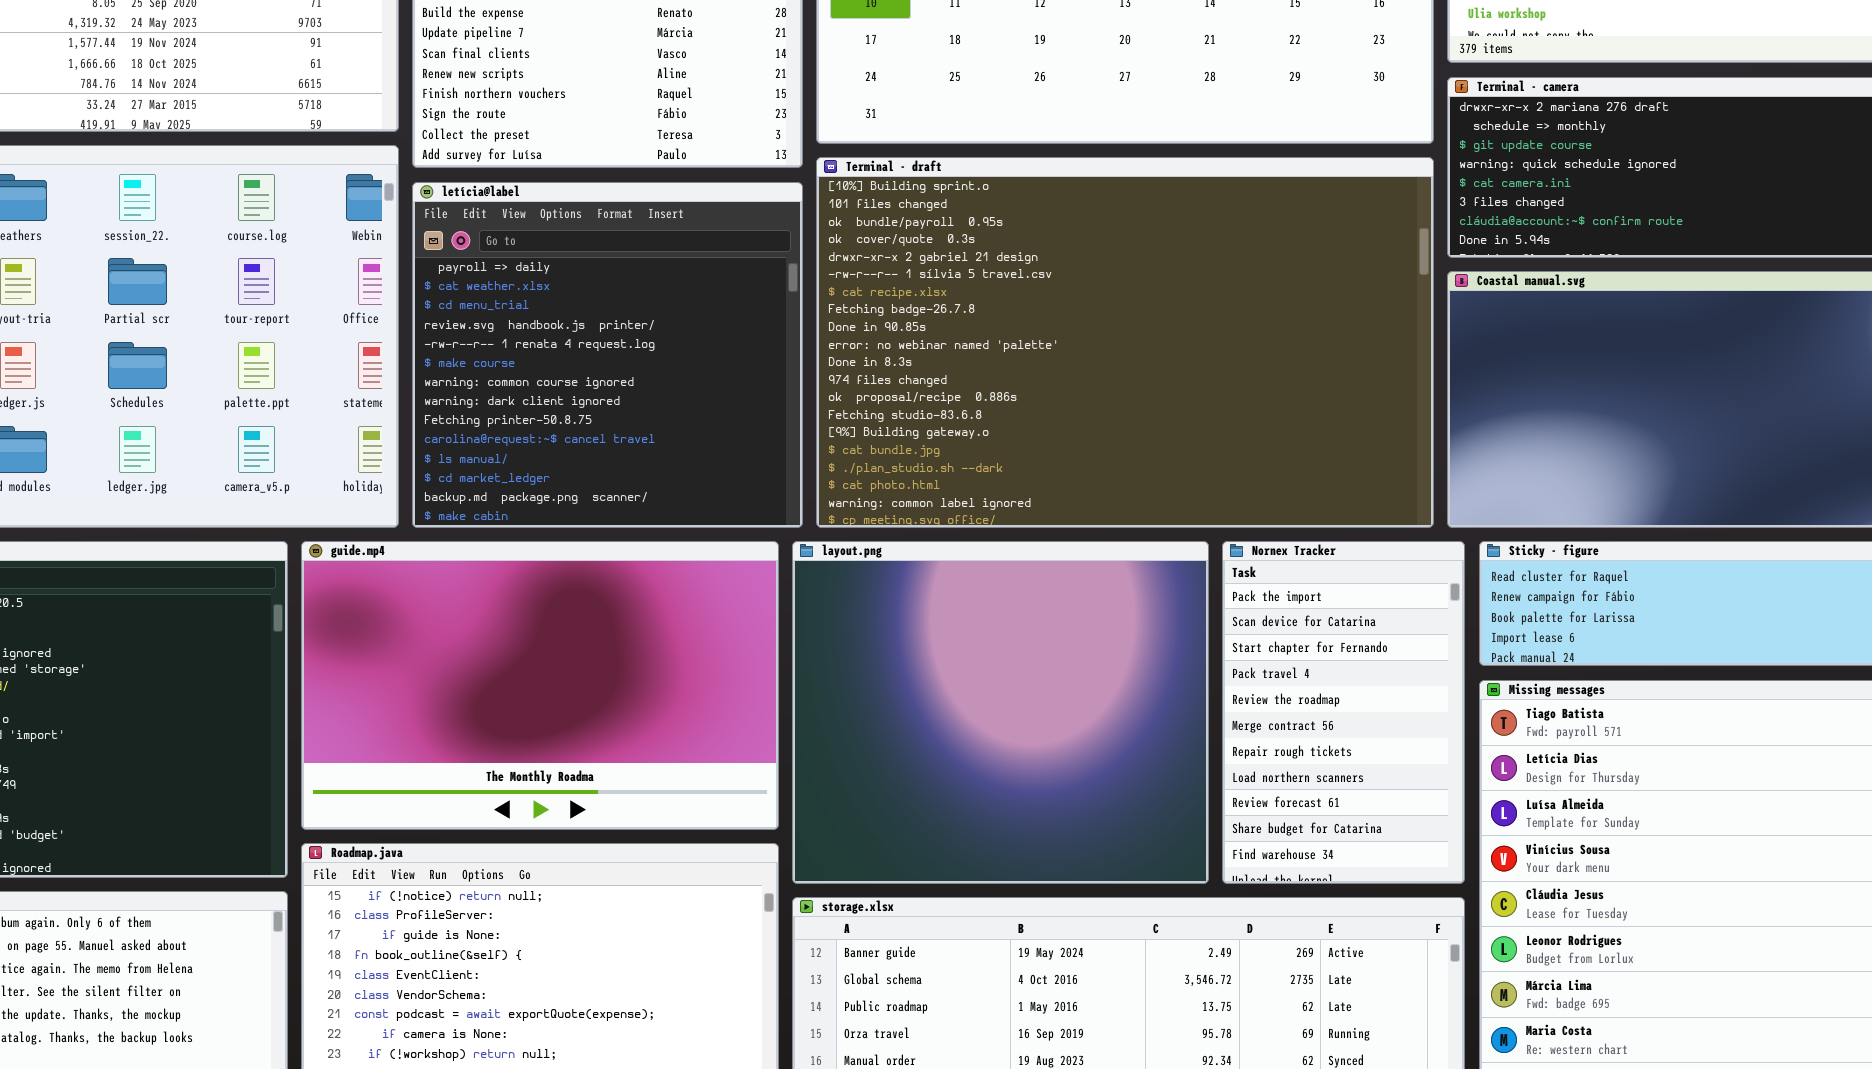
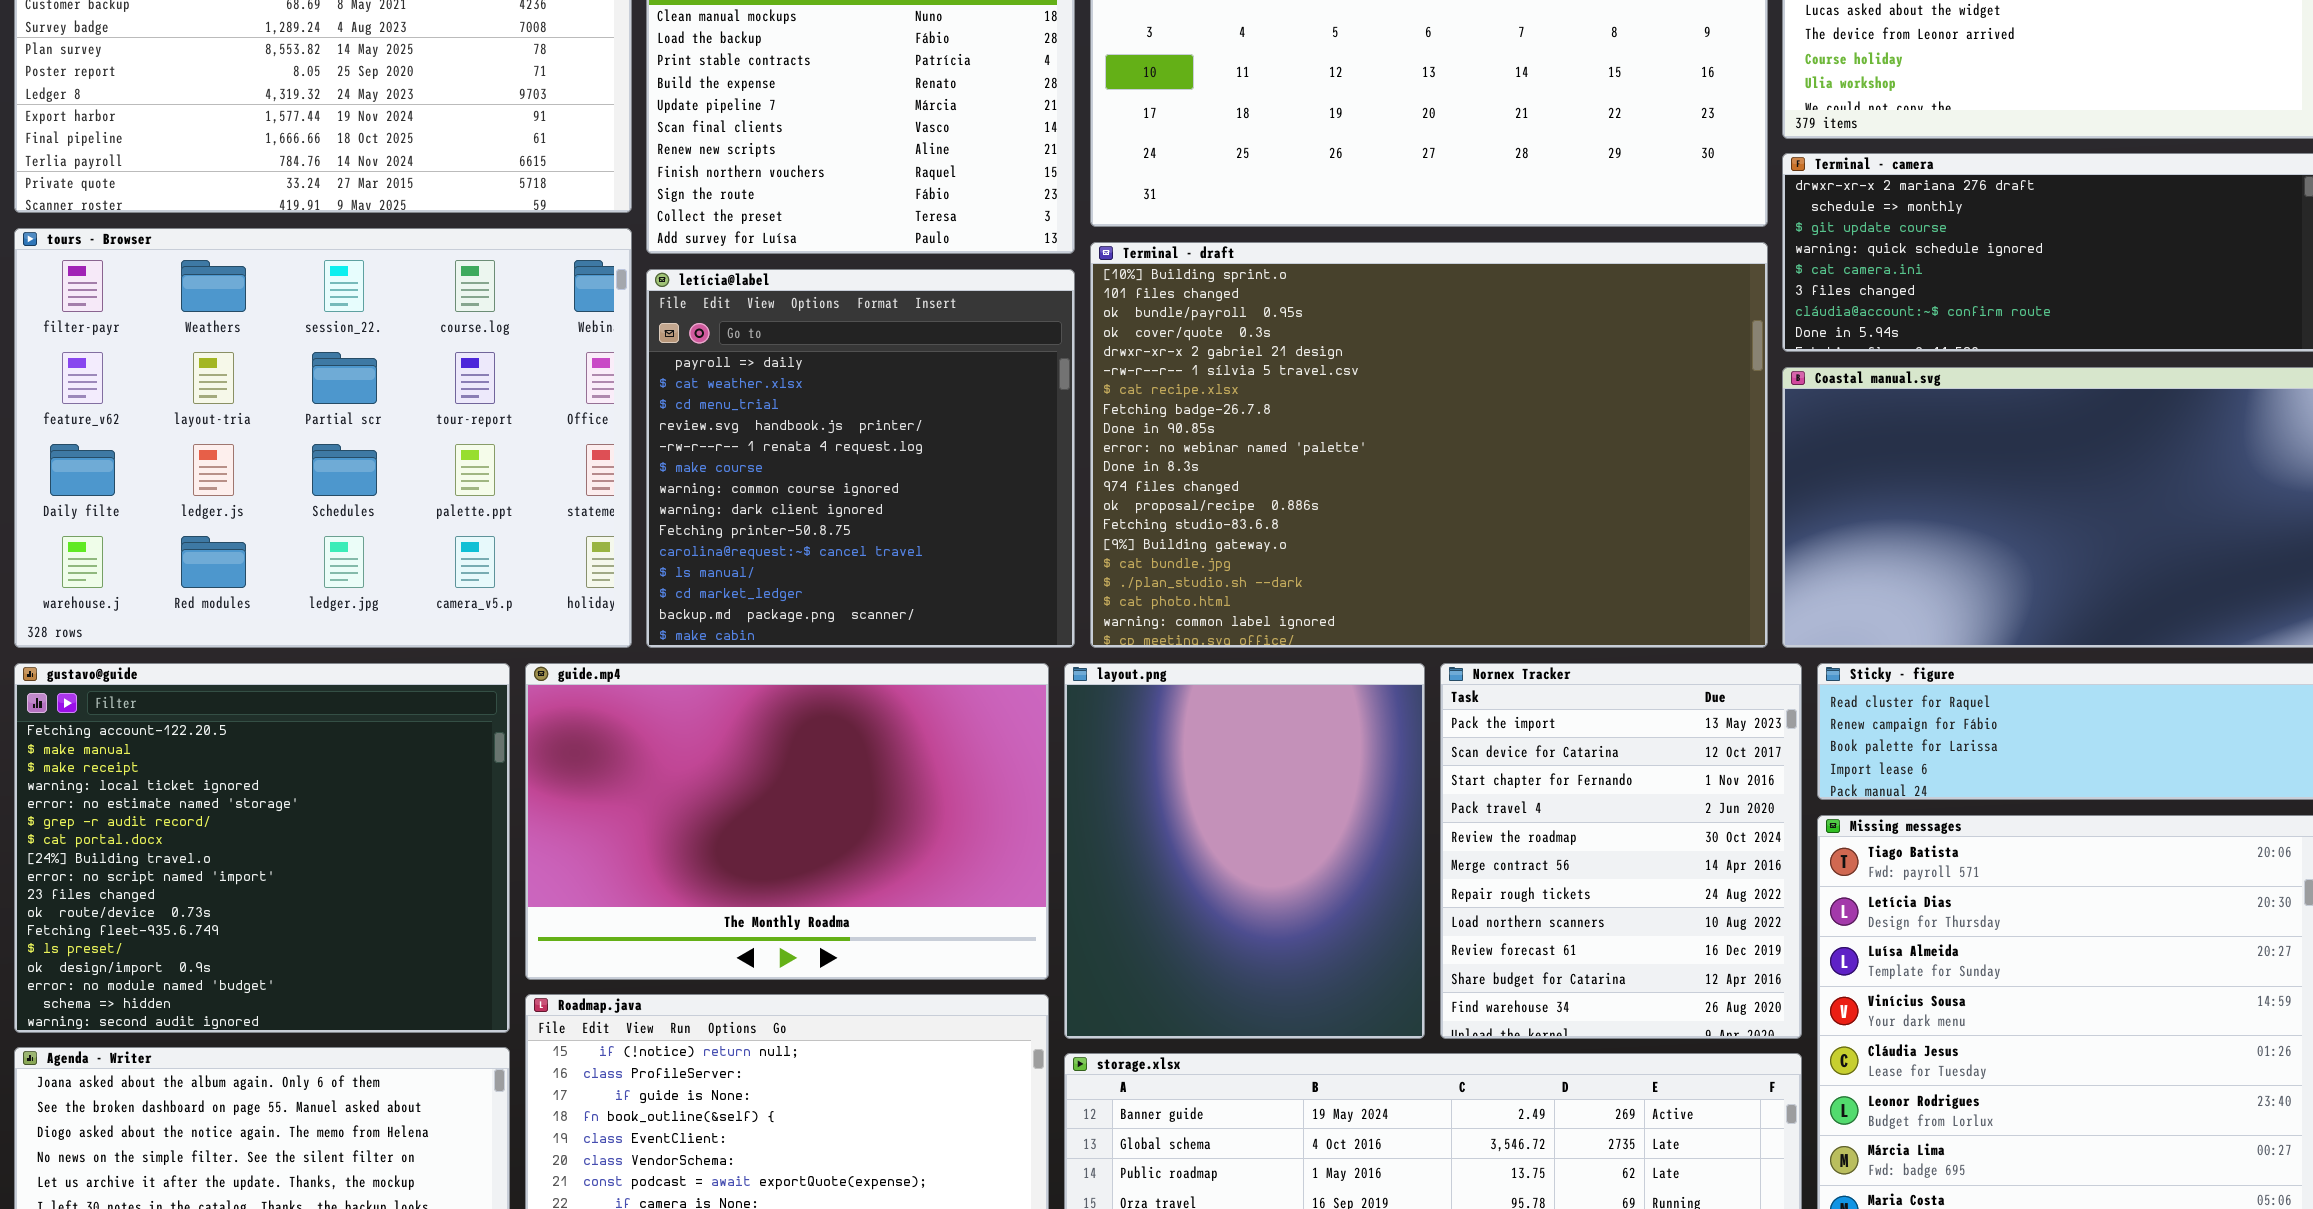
layout.png: [792,541,1209,884] -> [1064,663,1425,1039], resized
Nornex Tracker: [1222,541,1465,884] -> [1440,663,1802,1039], resized

